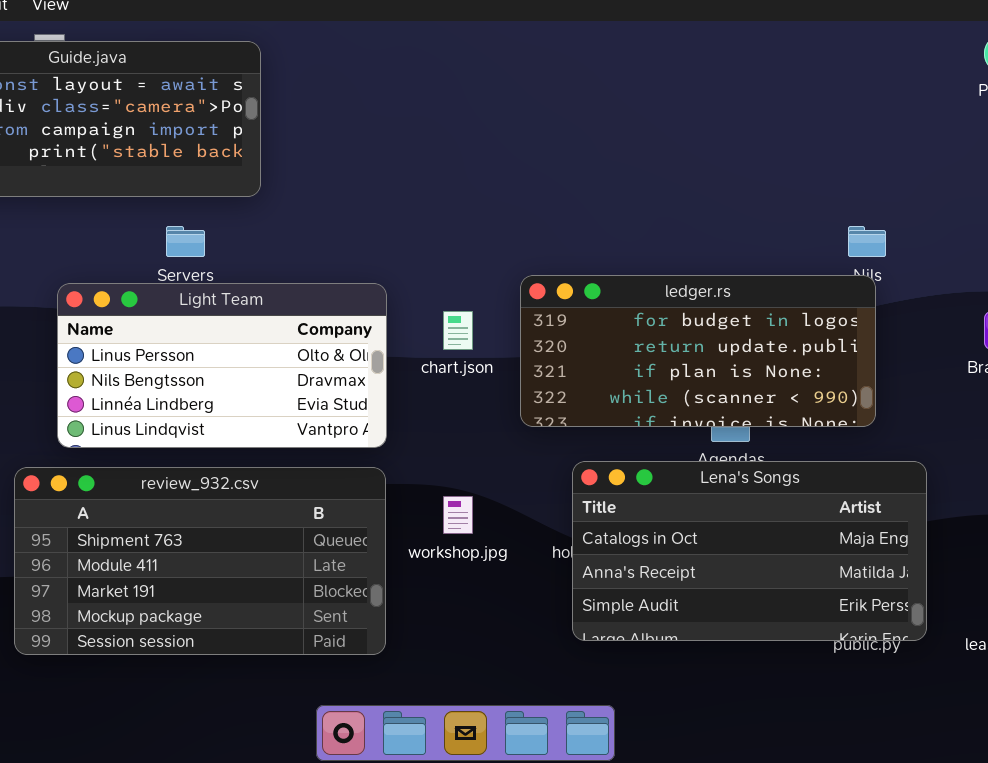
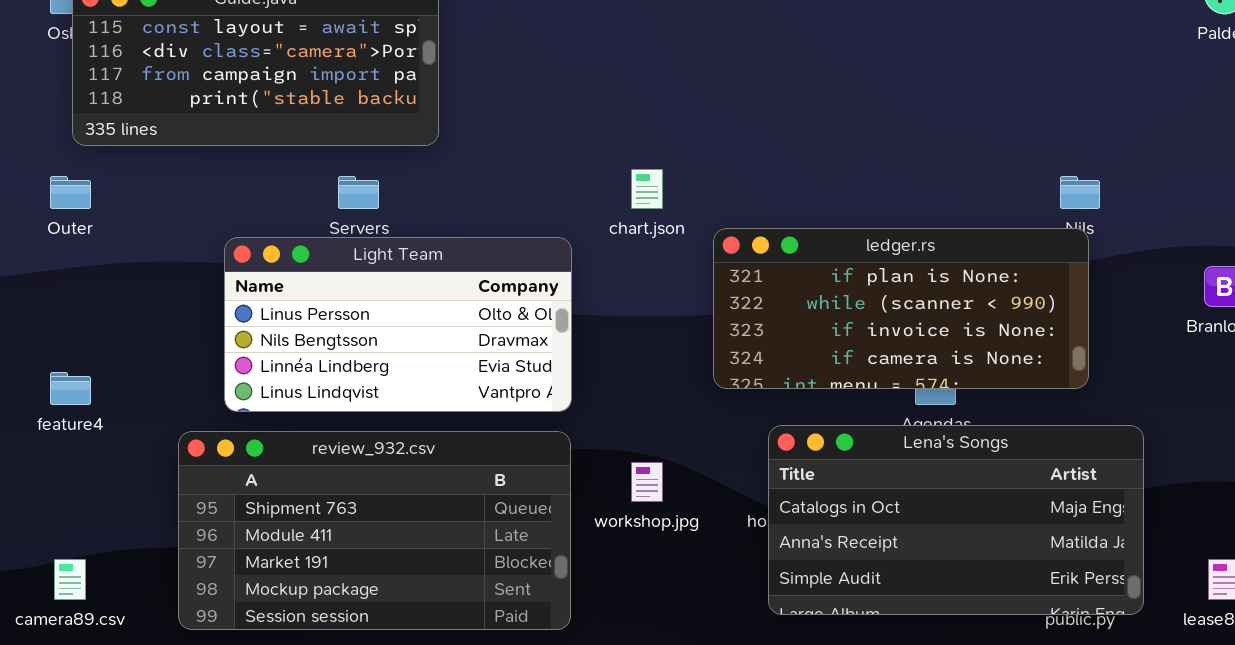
ledger.rs: [520,275,876,427] -> [713,228,1089,389], scrolled down 2 rows
chart.json: [443,311,473,350] -> [631,169,663,209], moved

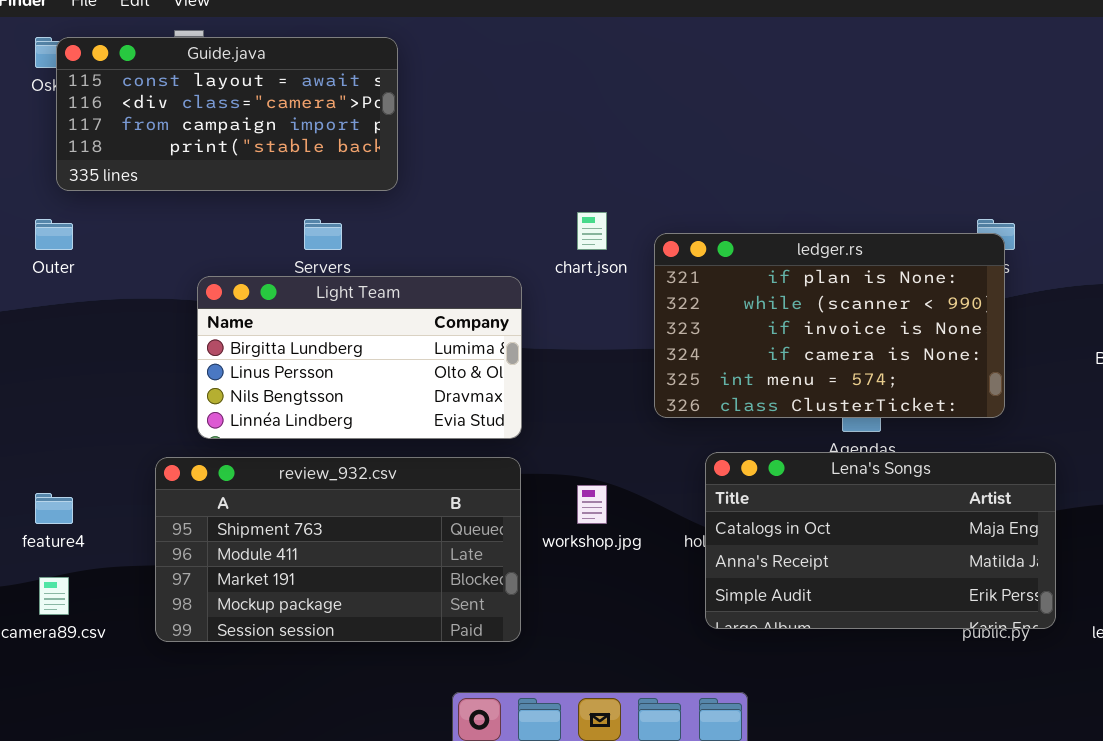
ledger.rs: [713,228,1089,389] -> [654,233,1005,418], resized
Light Team: [224,237,572,412] -> [197,276,522,439], scrolled up 1 row
feature4: [50,372,91,405] -> [35,493,73,524], moved

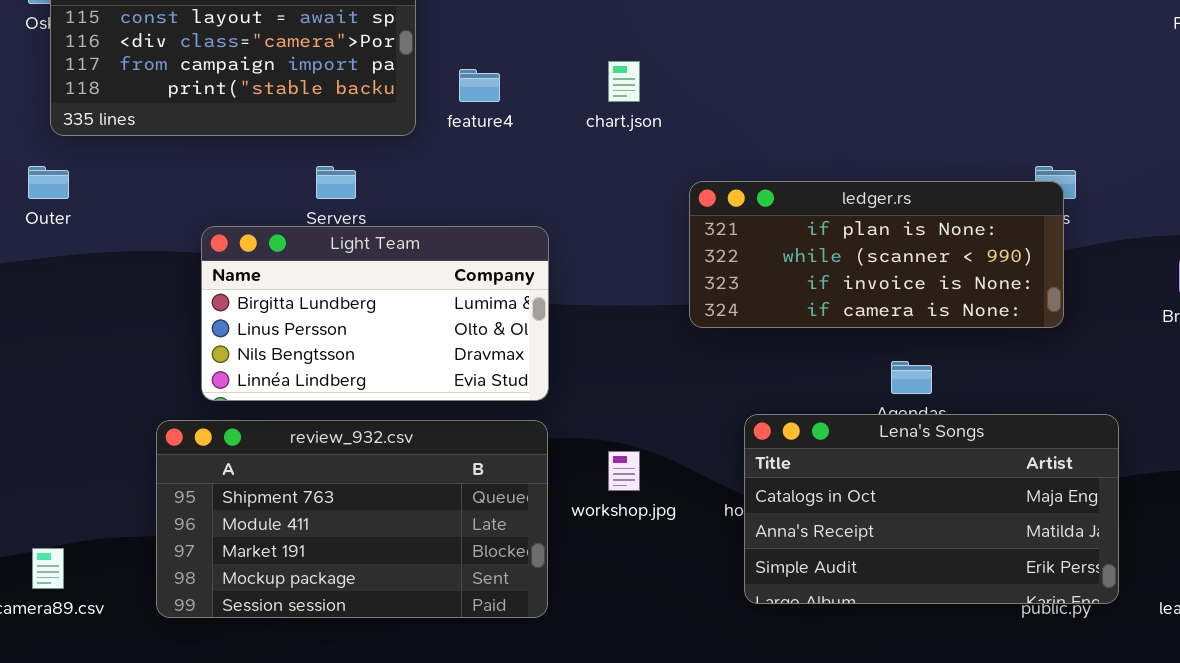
chart.json: [577,212,607,250] -> [608,61,640,102], moved
ledger.rs: [654,233,1005,418] -> [689,181,1064,328], resized
feature4: [35,493,73,524] -> [459,69,500,102], moved

